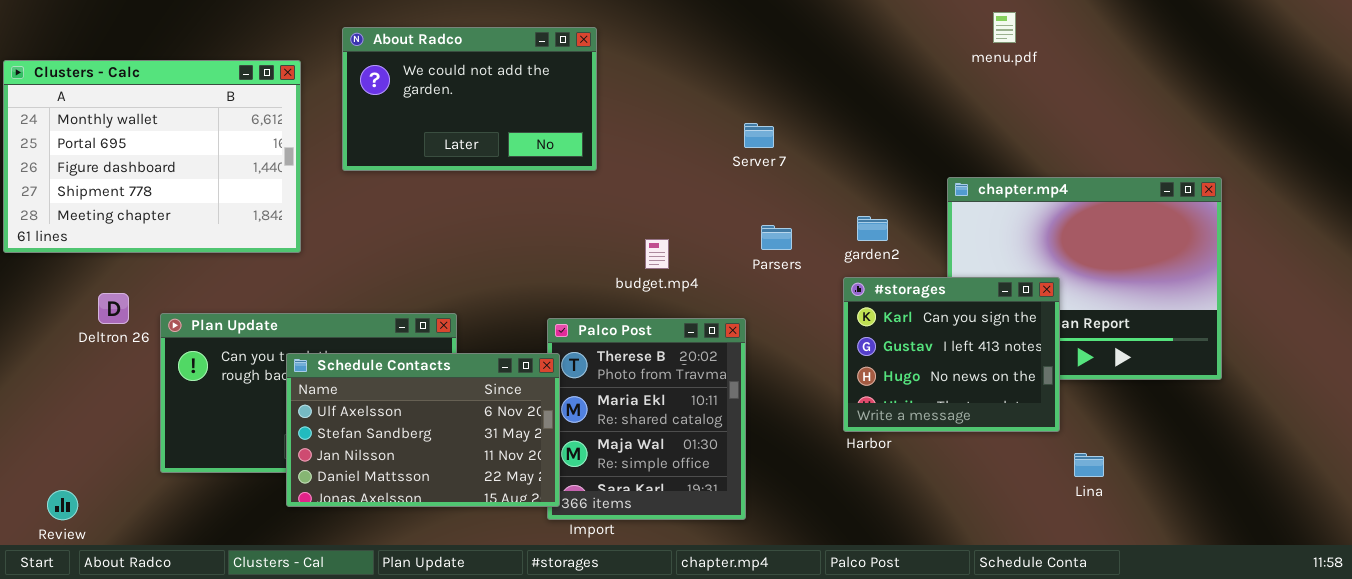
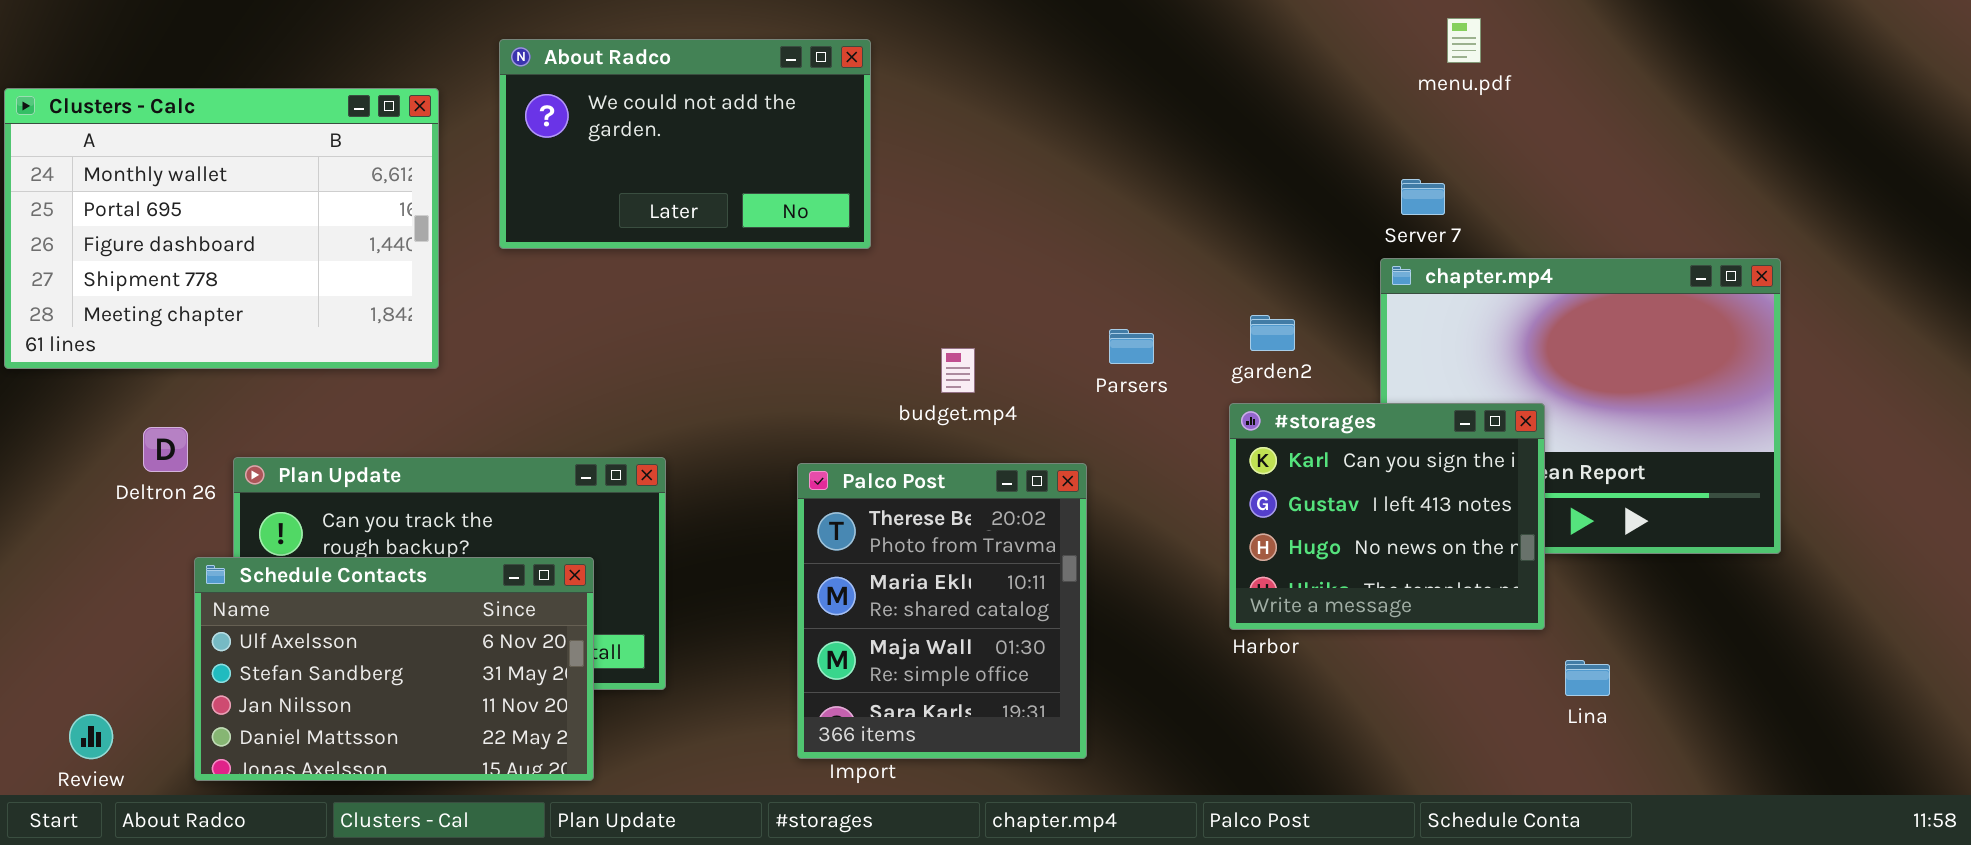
Server 7: [744,123,774,148] -> [1401,179,1445,215], moved
Schedule Contacts: [286,353,560,507] -> [194,557,594,781], moved

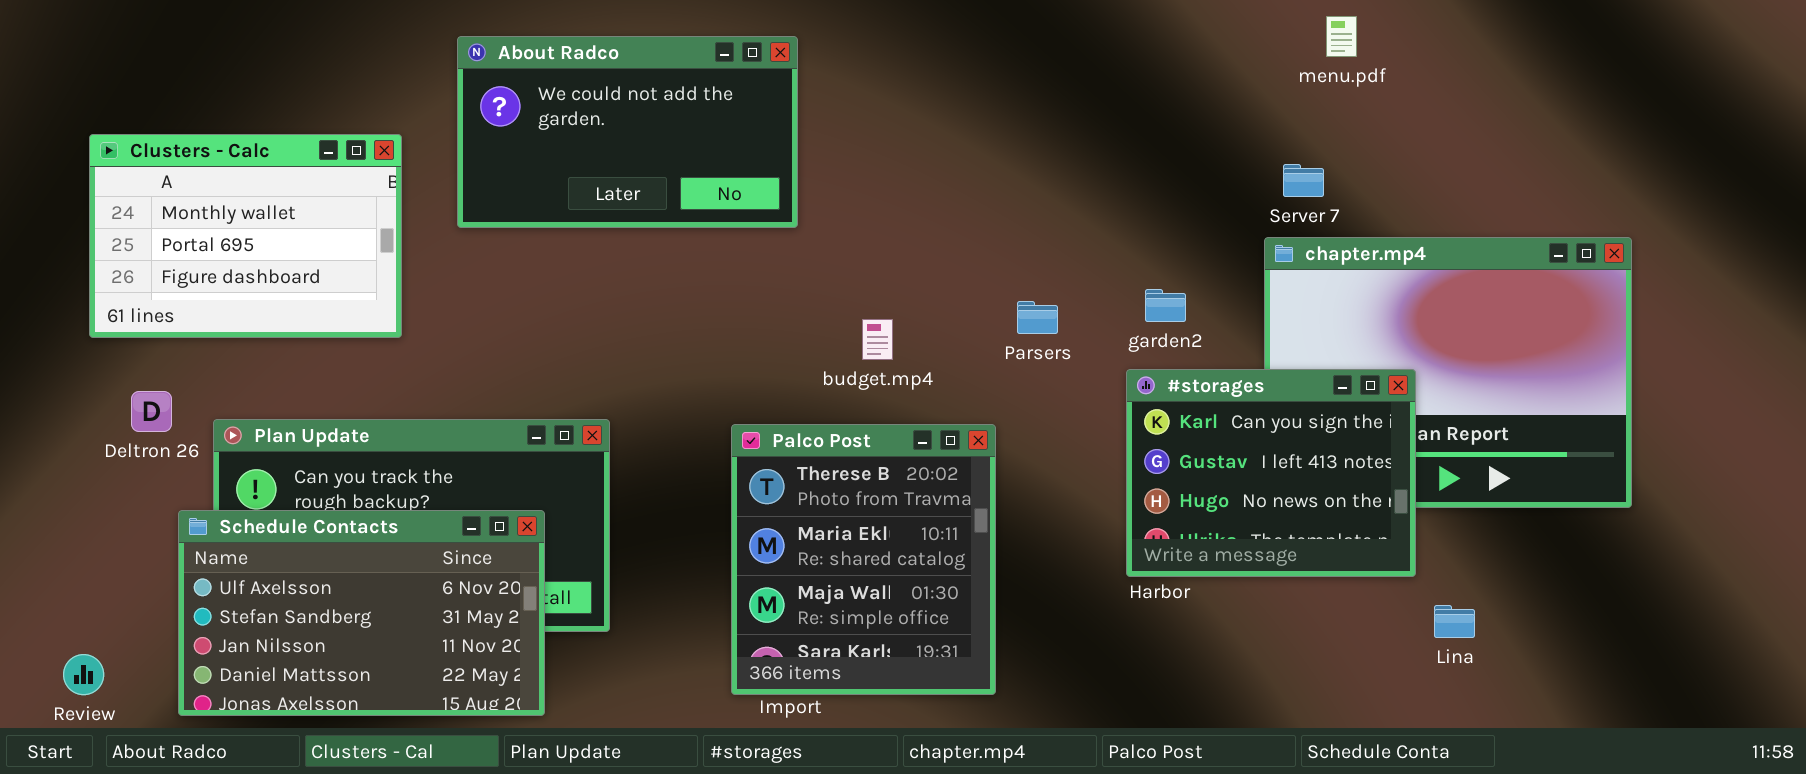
Clusters - Calc: [4,88,439,369] -> [89,134,402,338], resized

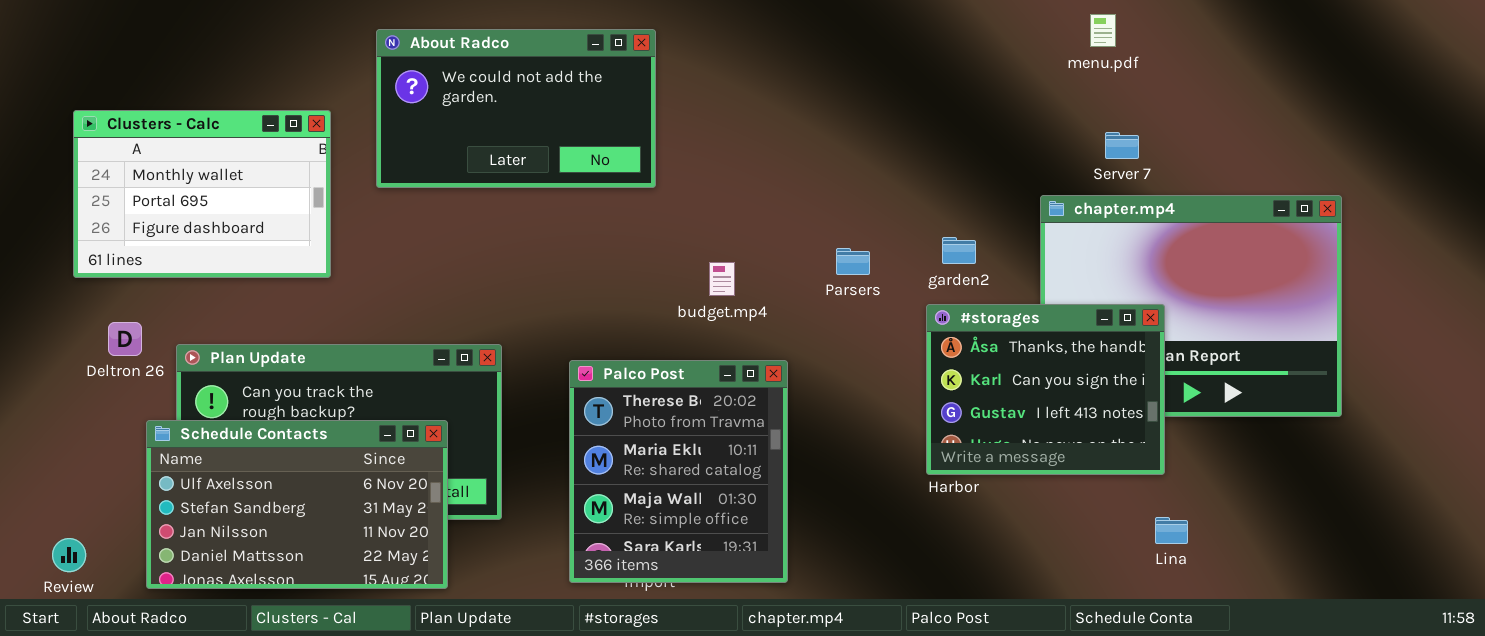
Server 7: [1283,164,1324,197] -> [1105,132,1139,159], moved
#storages: [1126,369,1416,577] -> [926,304,1165,475], scrolled up 1 row
Palco Post: [731,424,996,695] -> [569,360,788,583], moved
Lina: [1434,605,1475,638] -> [1155,517,1188,544], moved

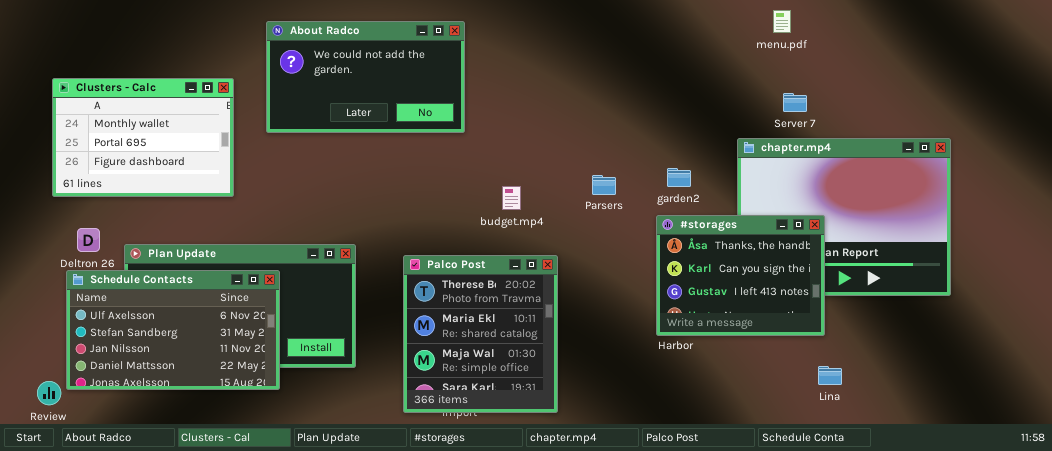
Schedule Contacts: [146,420,448,589] -> [66,270,280,390], moved

